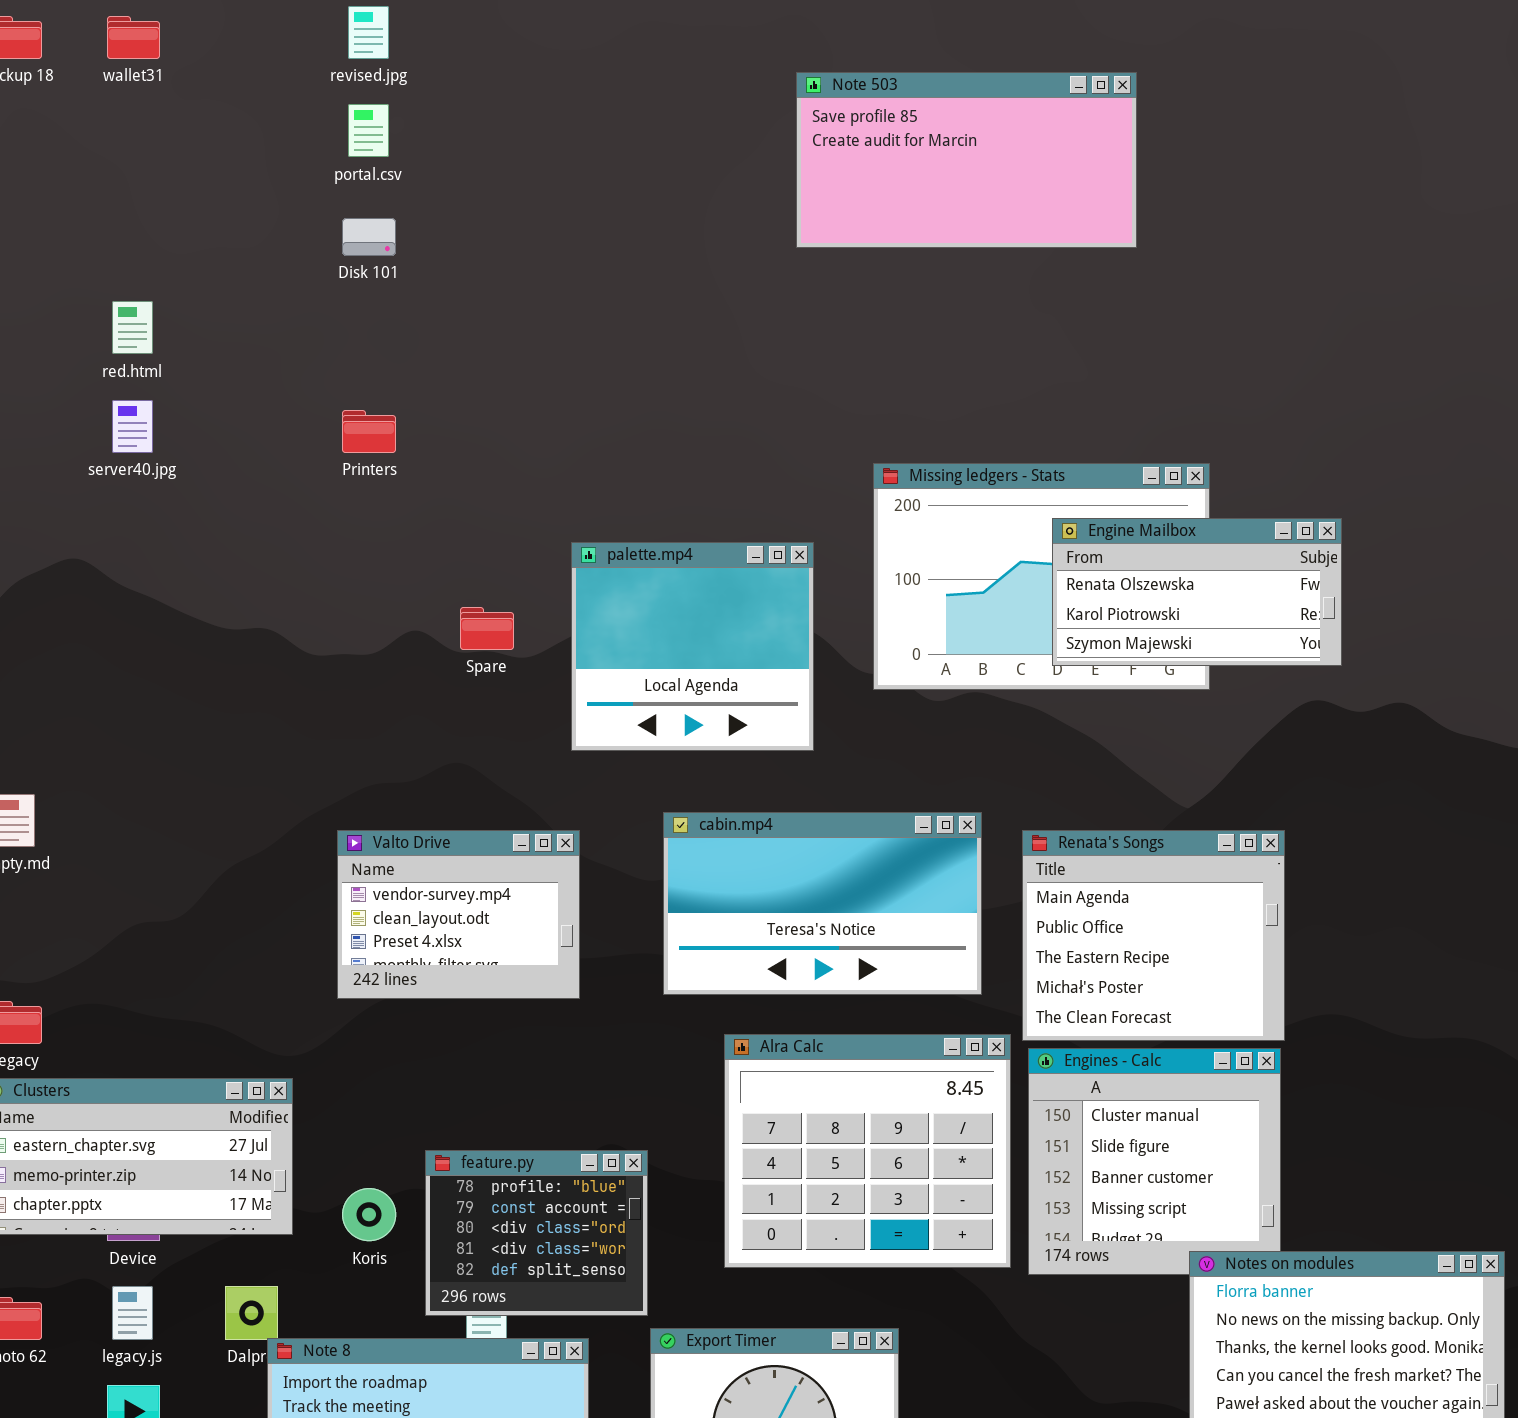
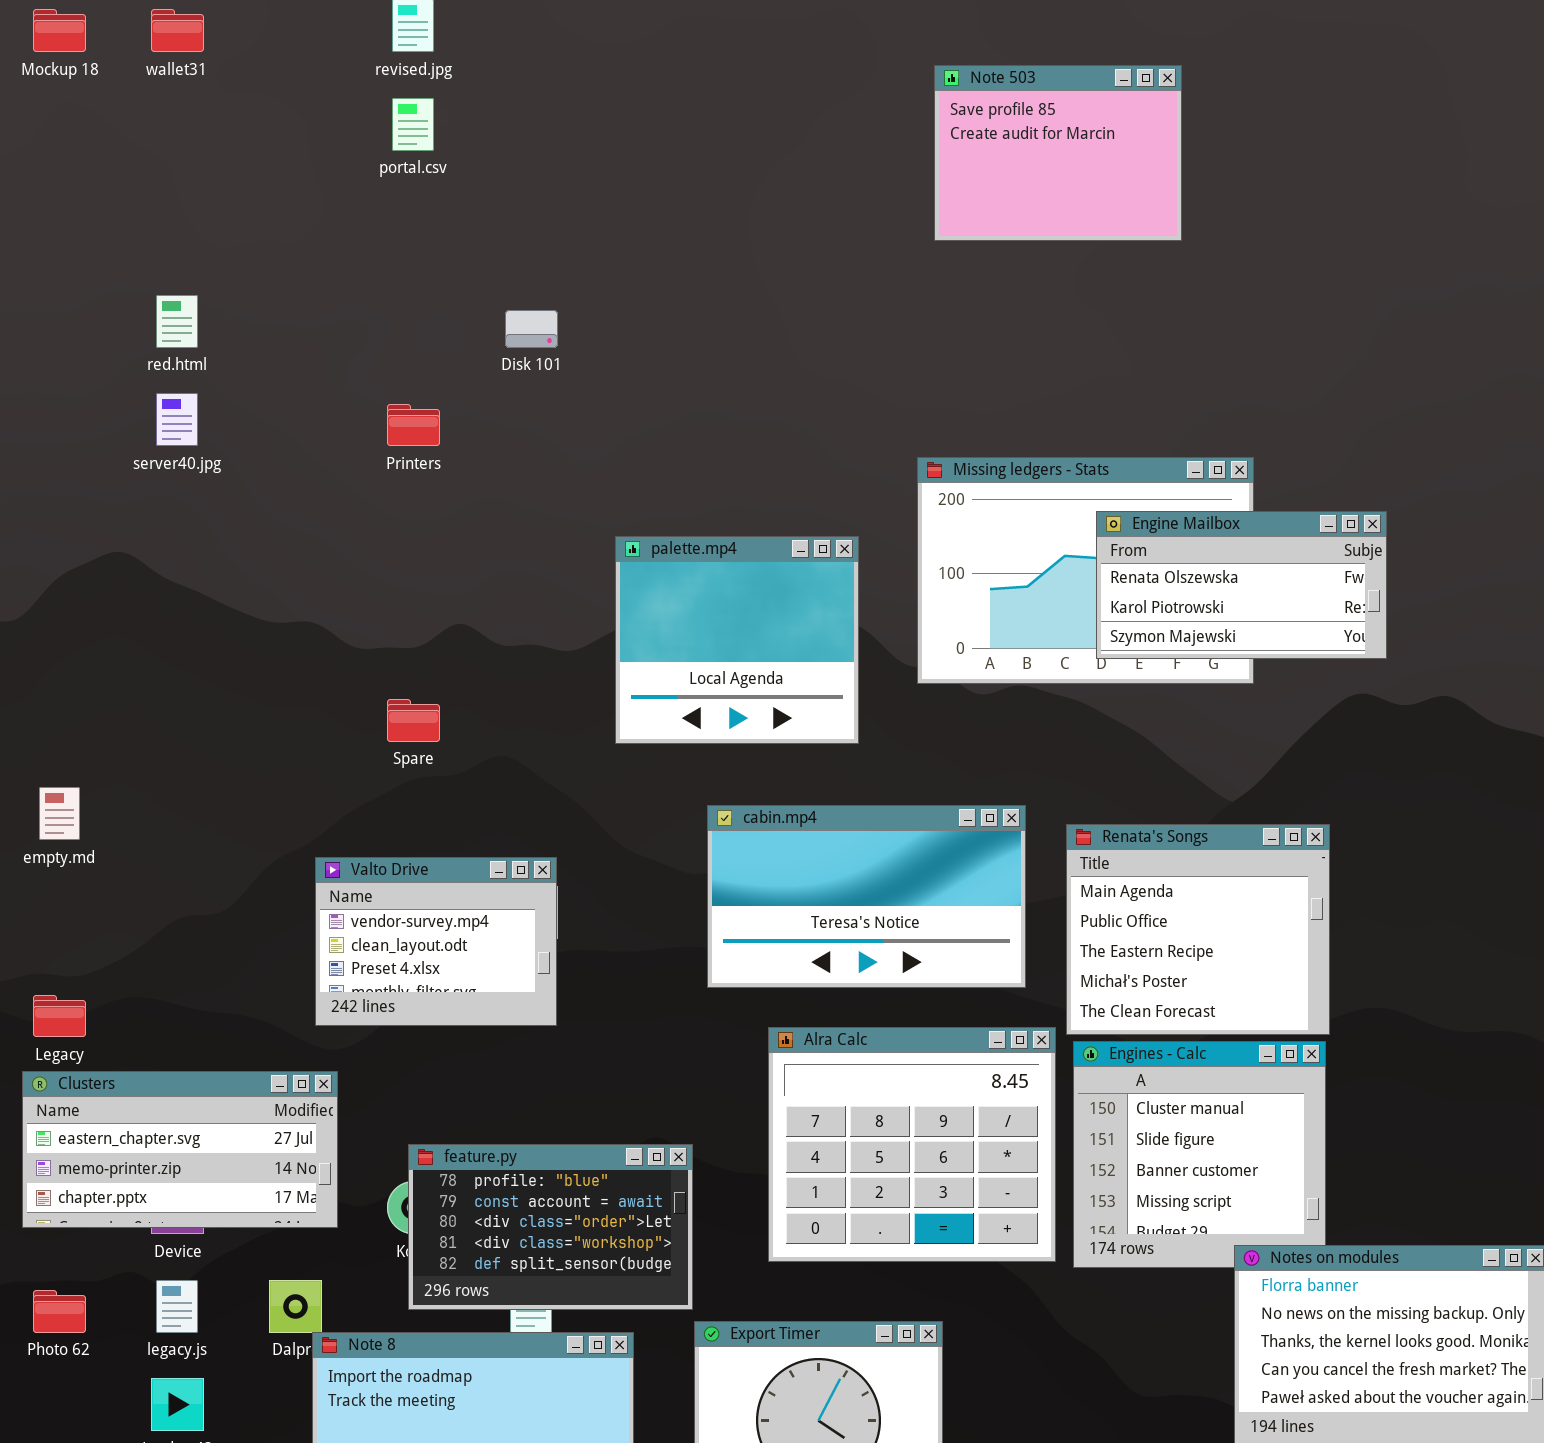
Note 503: [796,72,1137,248] -> [934,65,1182,241], resized
Disk 101: [342,218,396,256] -> [505,310,558,348], moved
Spare: [460,607,514,650] -> [387,699,440,742], moved
Valto Drive: [337,830,580,999] -> [315,857,557,1026], moved
feature.py: [425,1150,648,1316] -> [408,1144,693,1310], resized

